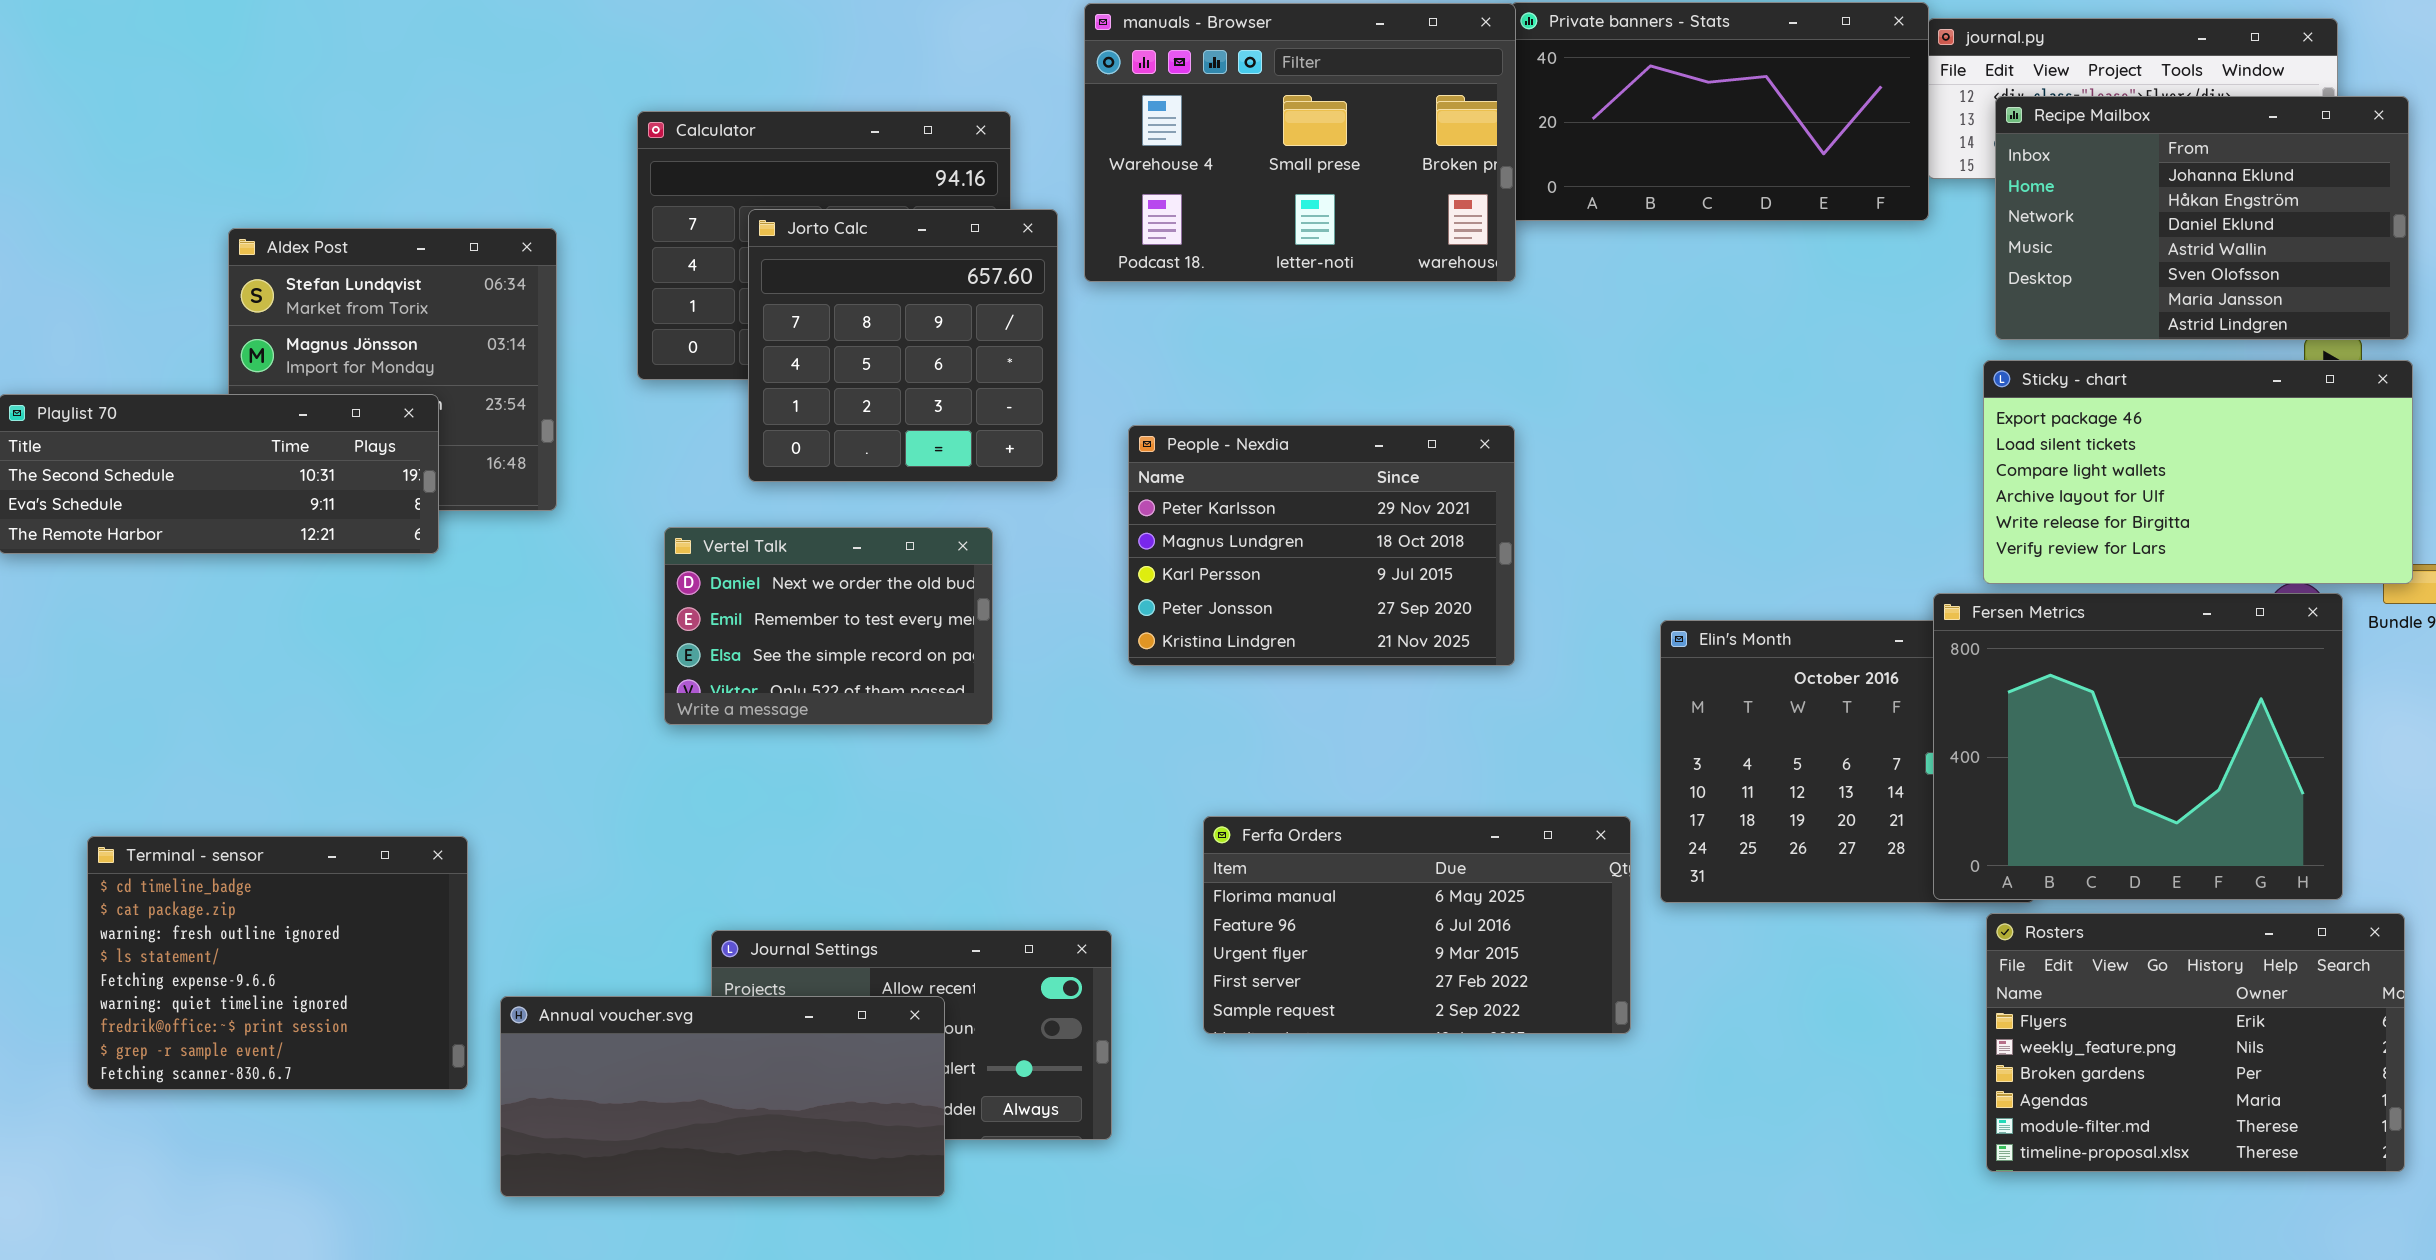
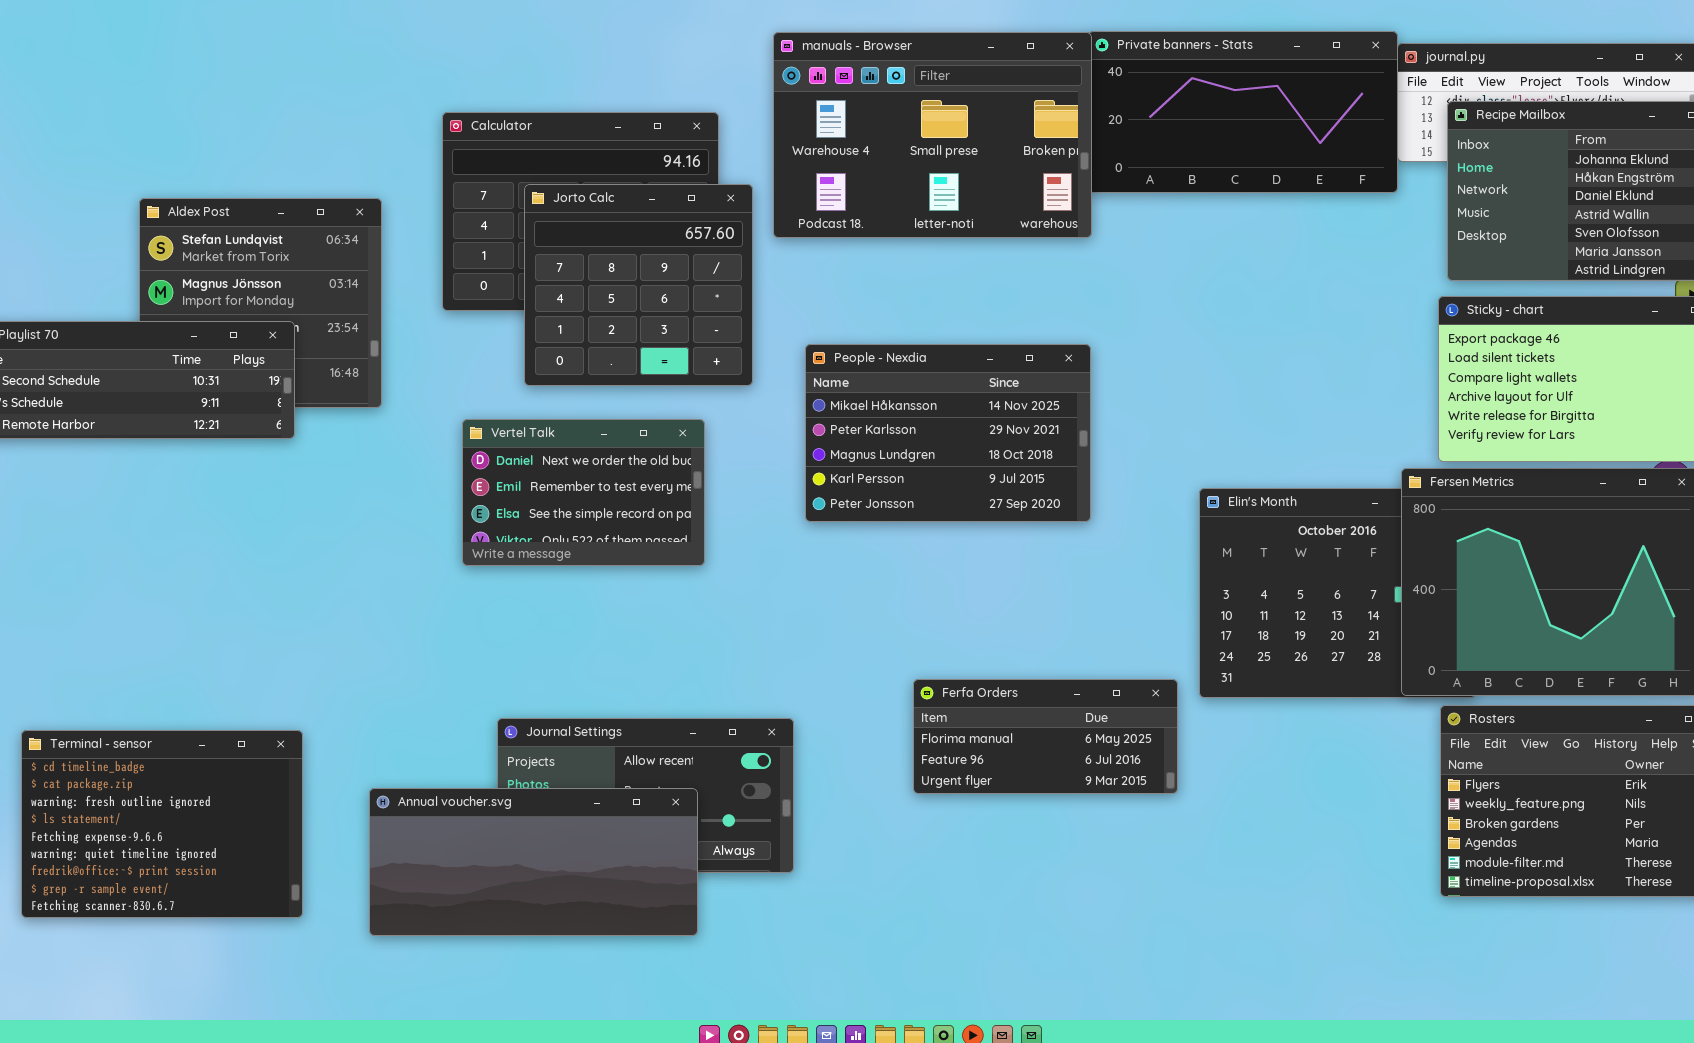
People - Nexdia: [1128,425,1515,666] -> [805,344,1091,522], scrolled up 1 row
Ferfa Orders: [1203,816,1631,1034] -> [913,679,1178,794], resized
Terminal - sensor: [87,836,468,1090] -> [21,730,303,918], moved
Annual voucher.svg: [500,996,945,1197] -> [369,788,698,936], moved

